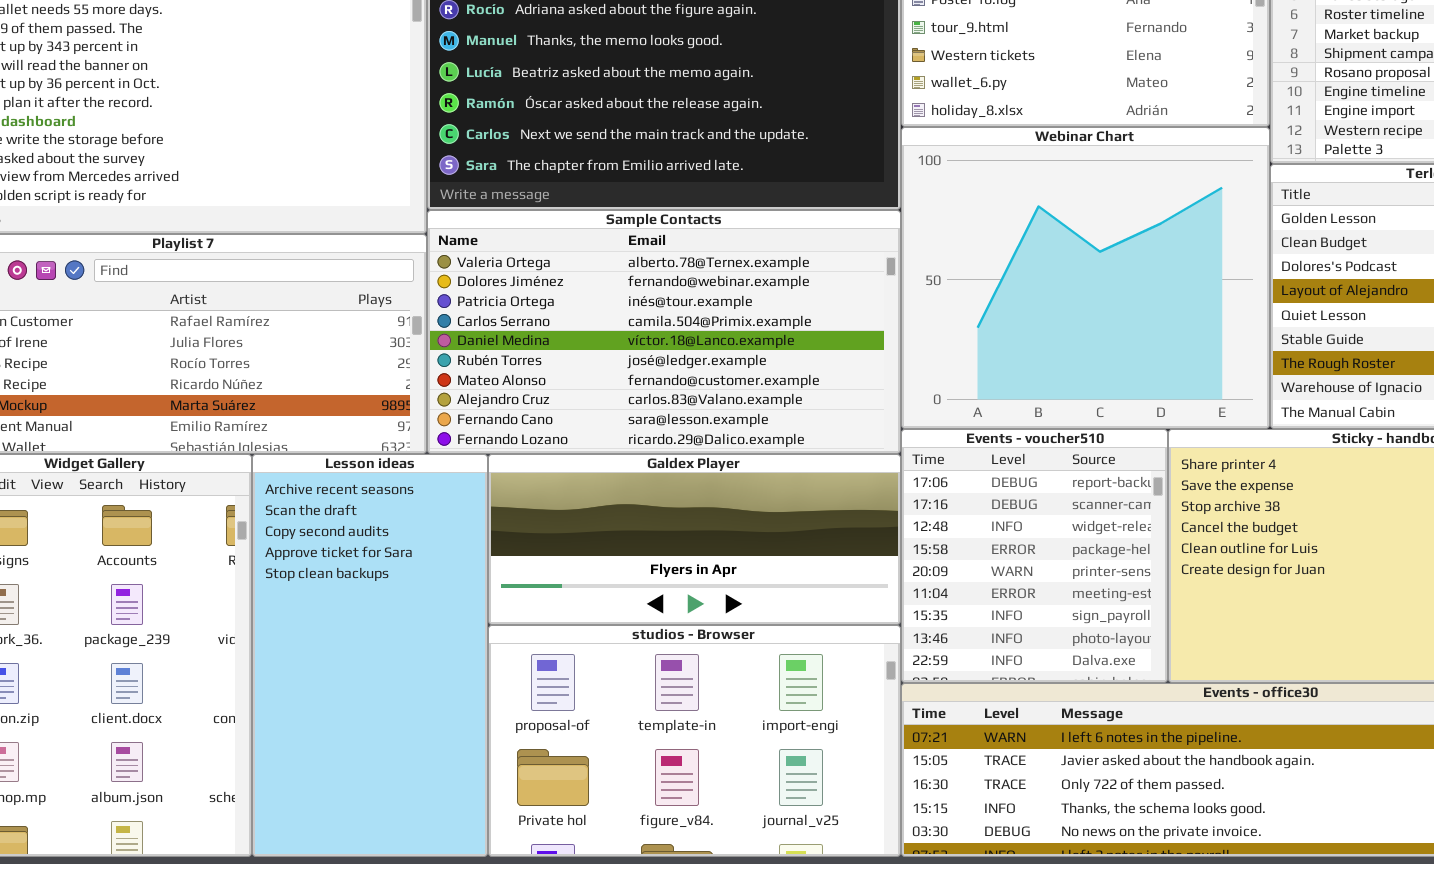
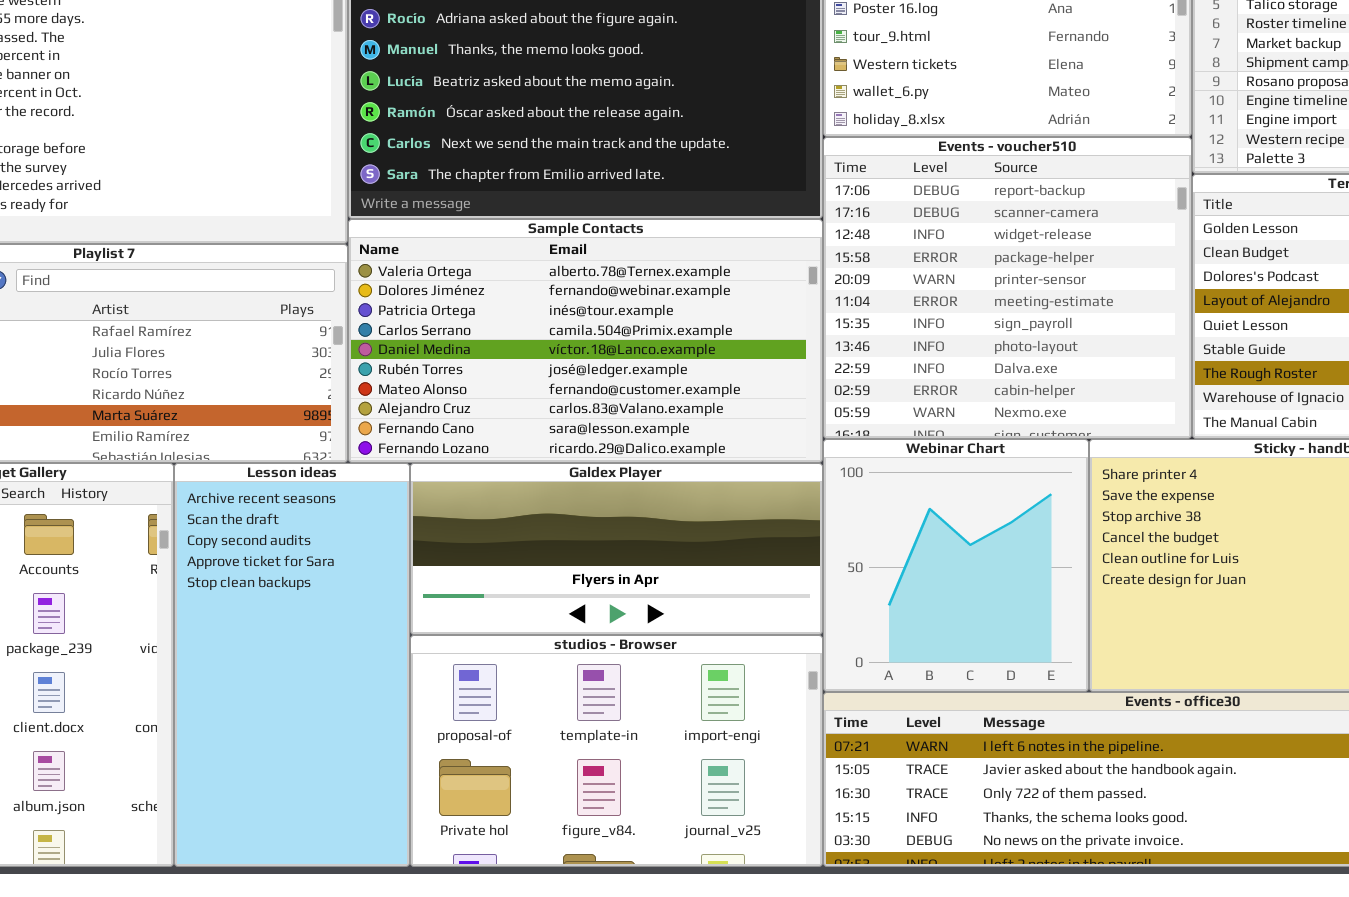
Webinar Chart: [901,127,1270,429] -> [823,439,1089,692], moved, resized
Events - voucher510: [901,429,1168,683] -> [823,137,1192,439], moved, resized

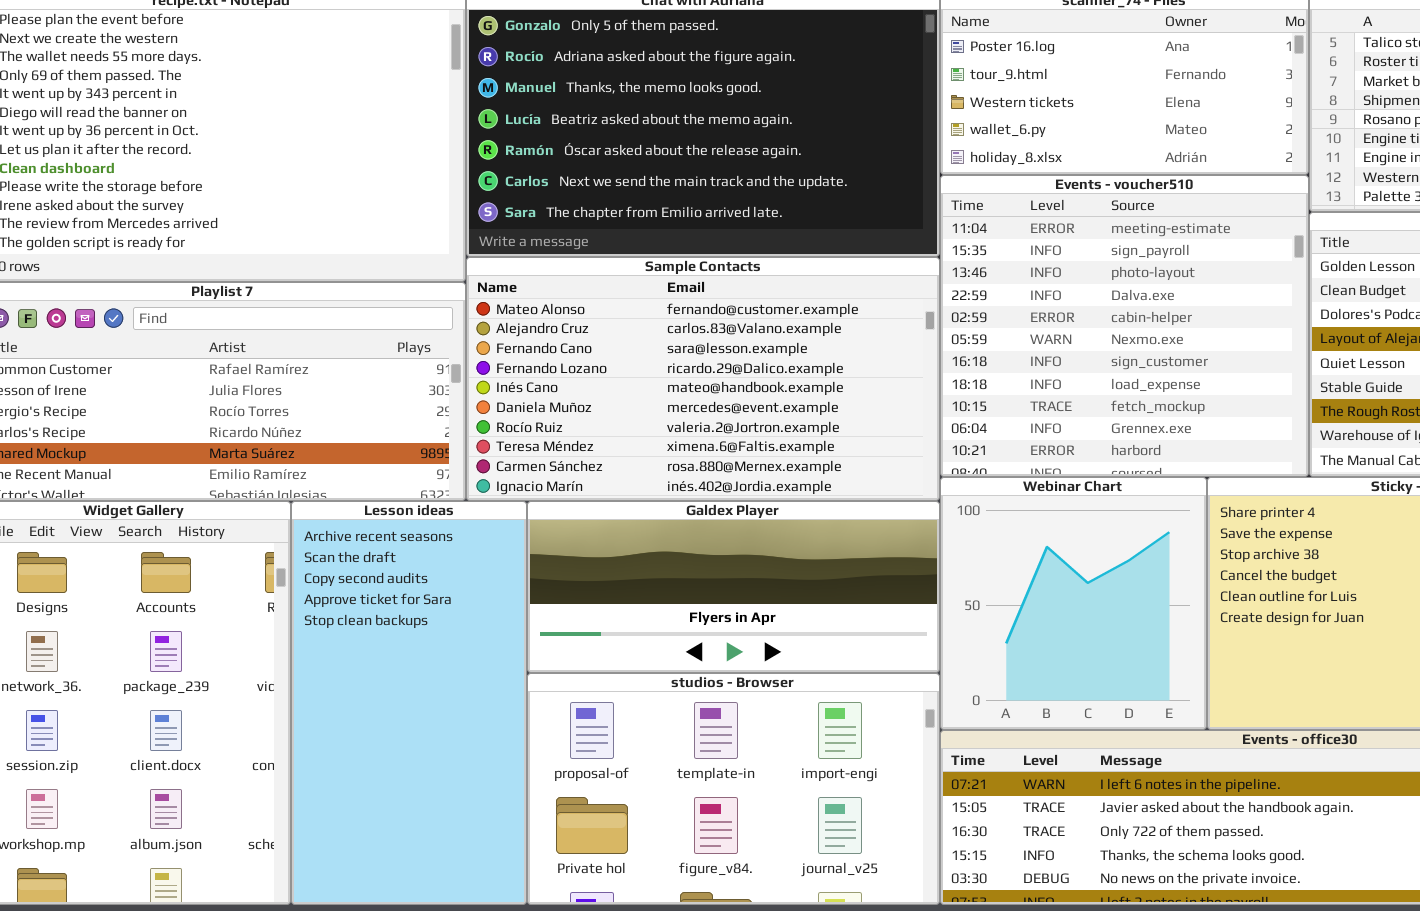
Events - voucher510: [823,137,1192,439] -> [940,175,1309,477], scrolled down 5 rows
Sample Contacts: [348,219,823,463] -> [466,257,940,501], scrolled down 6 rows

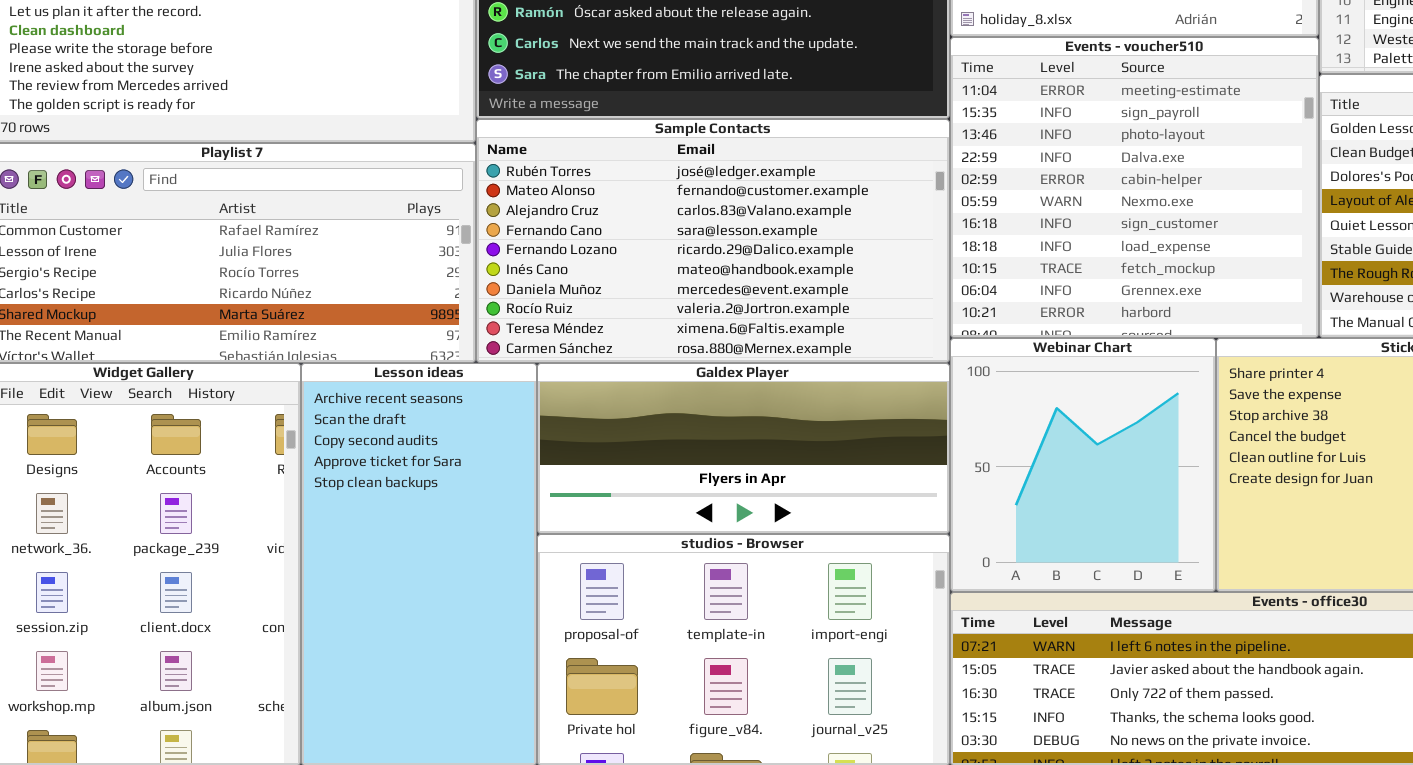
Sample Contacts: [466,257,940,501] -> [476,119,950,363], scrolled up 1 row

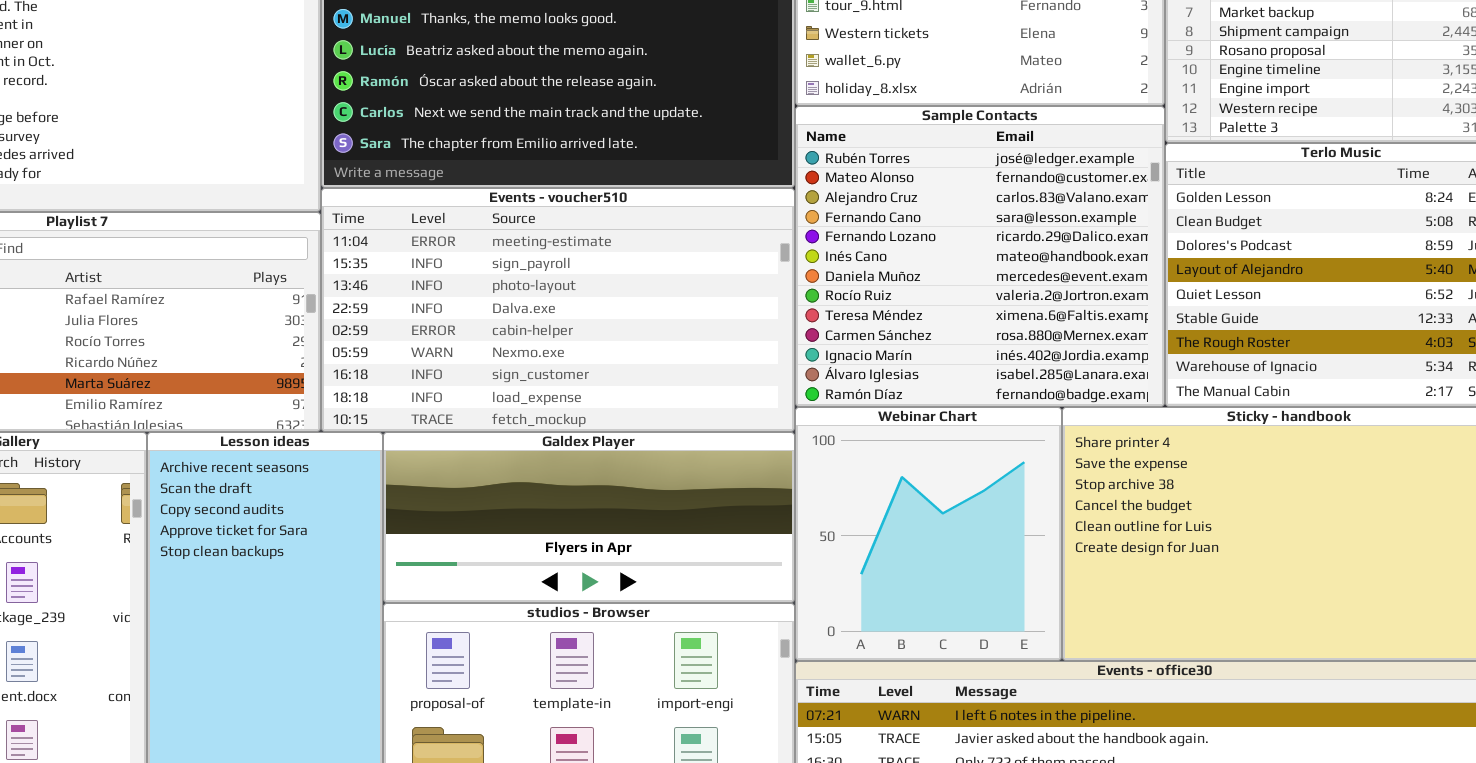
Events - voucher510: [950,37,1319,338] -> [321,188,795,432], moved, resized
Sample Contacts: [476,119,950,363] -> [795,106,1165,407], moved, resized

